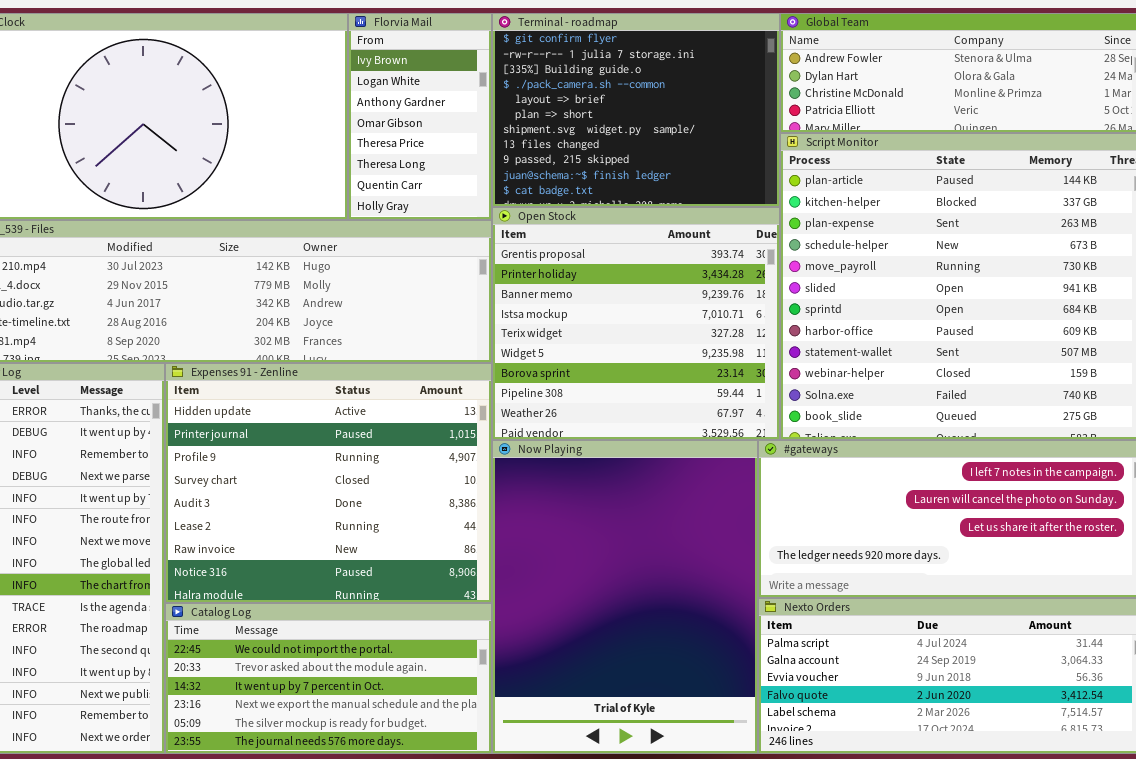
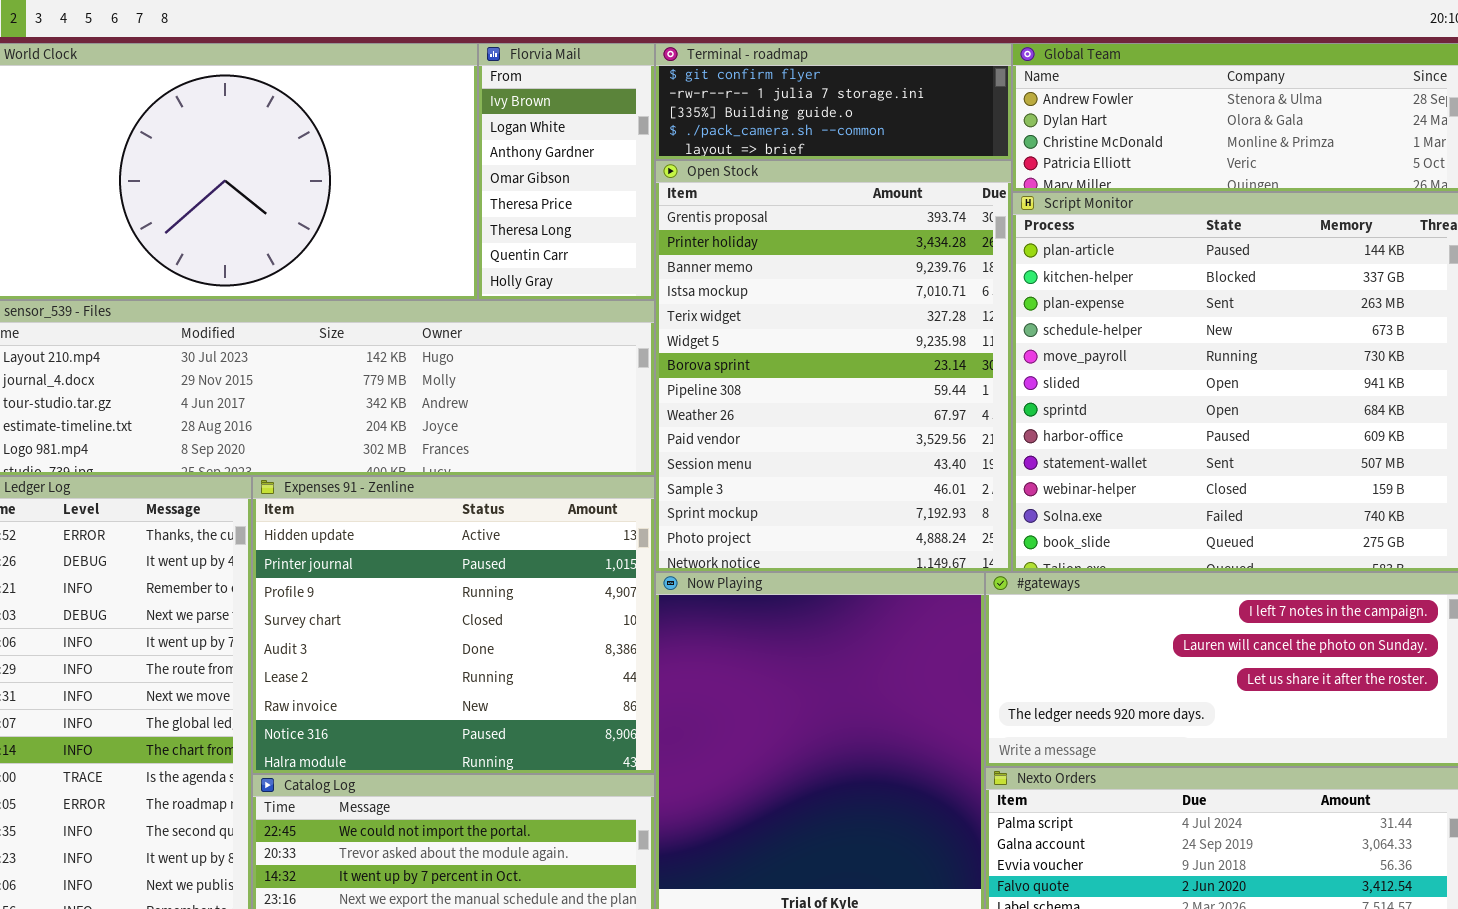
Terminal - roadmap: [492,13,780,207] -> [655,43,1012,160], resized
Open Stock: [492,207,780,440] -> [655,160,1012,572], resized

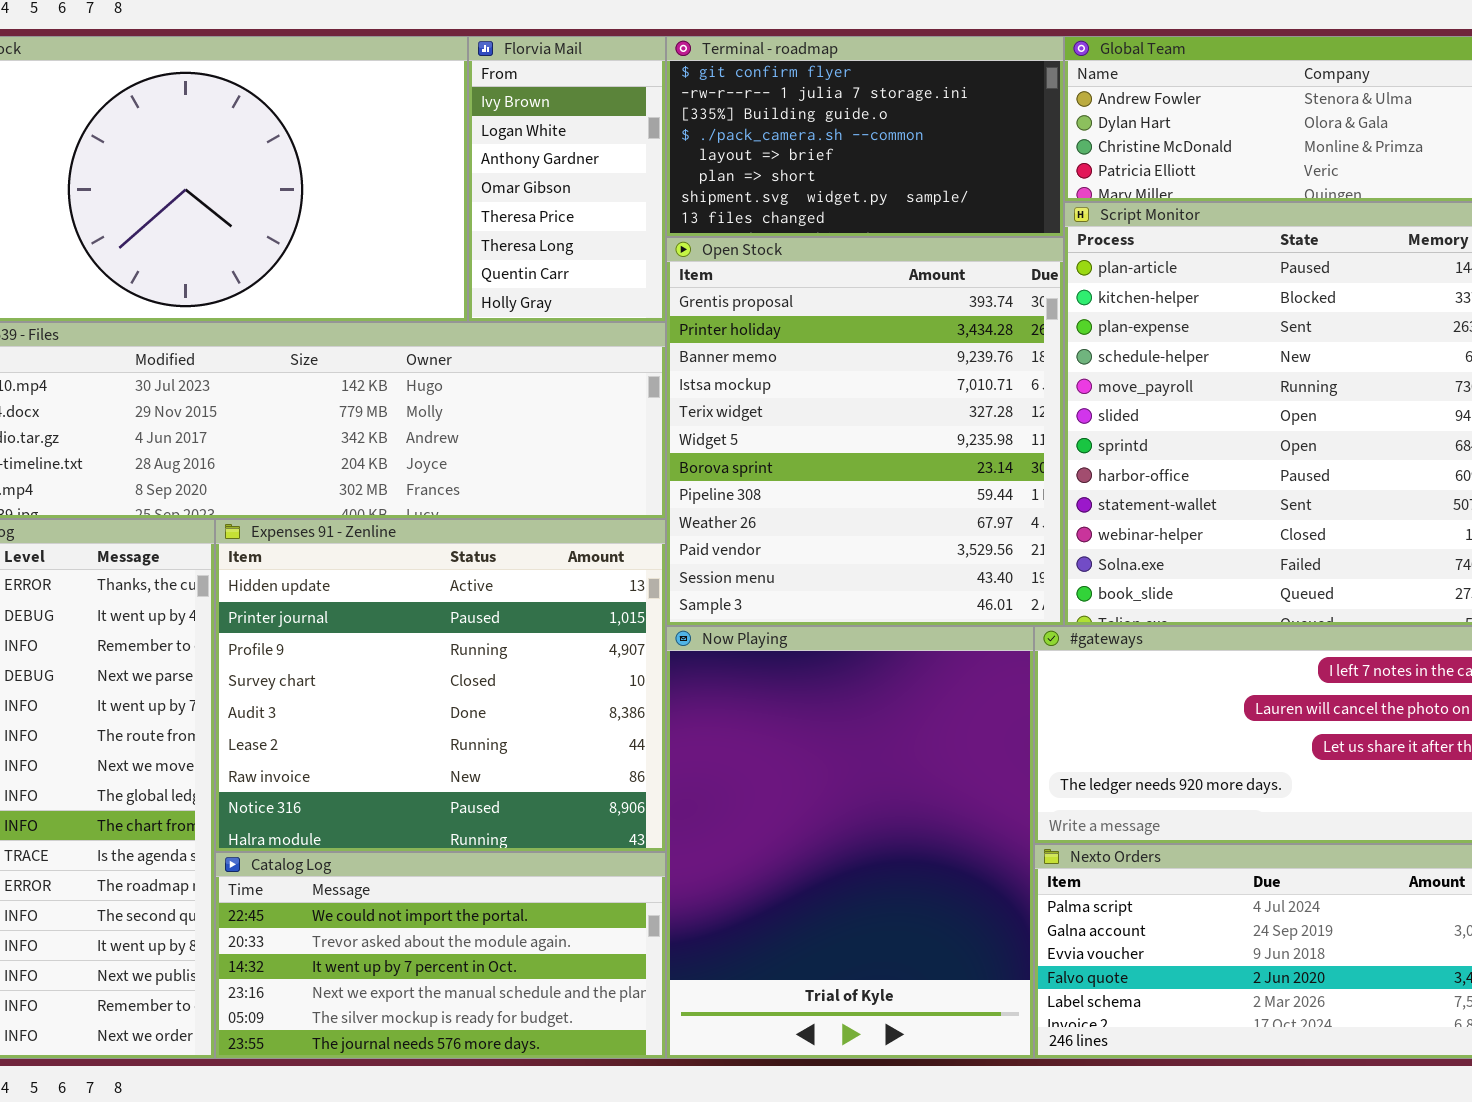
Terminal - roadmap: [655,43,1012,160] -> [666,36,1064,237], resized
Open Stock: [655,160,1012,572] -> [666,237,1064,626], resized

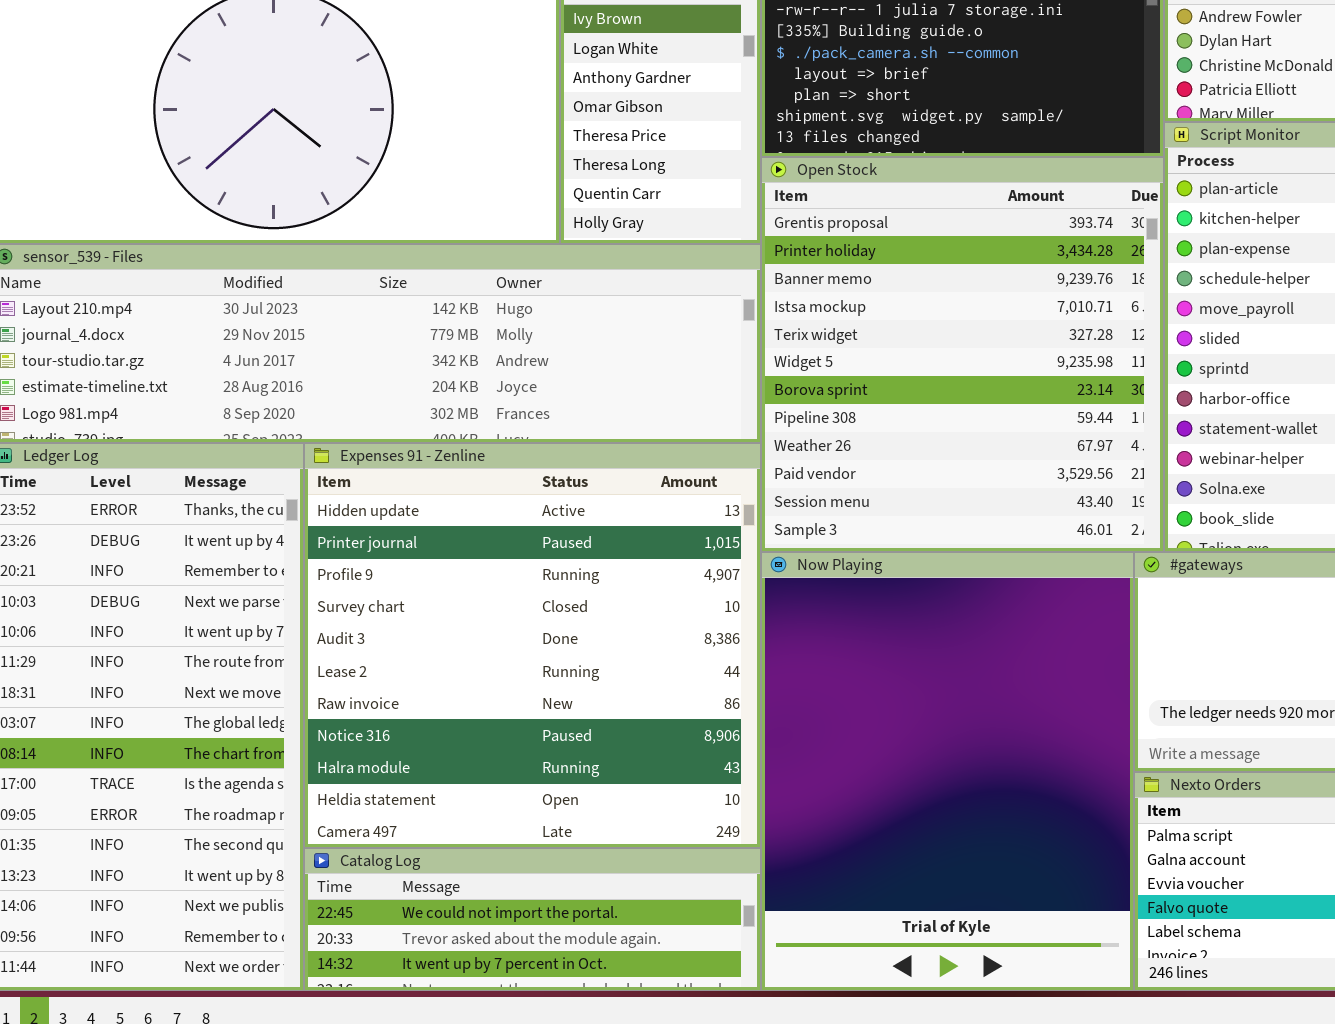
Expenses 91 - Zenline: [215,519,666,852] -> [304,443,761,848], resized
Catalog Log: [215,852,666,1059] -> [304,848,761,991], resized

